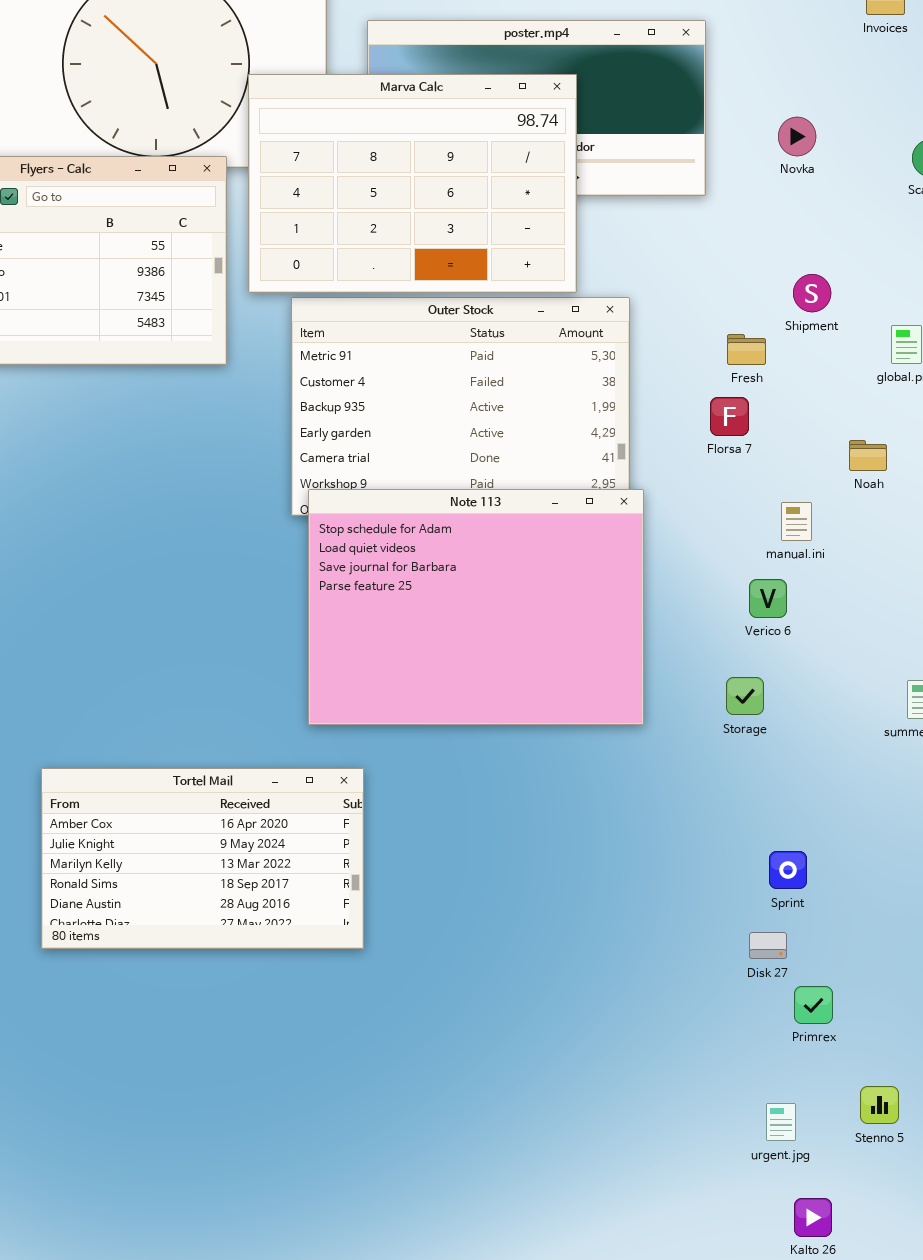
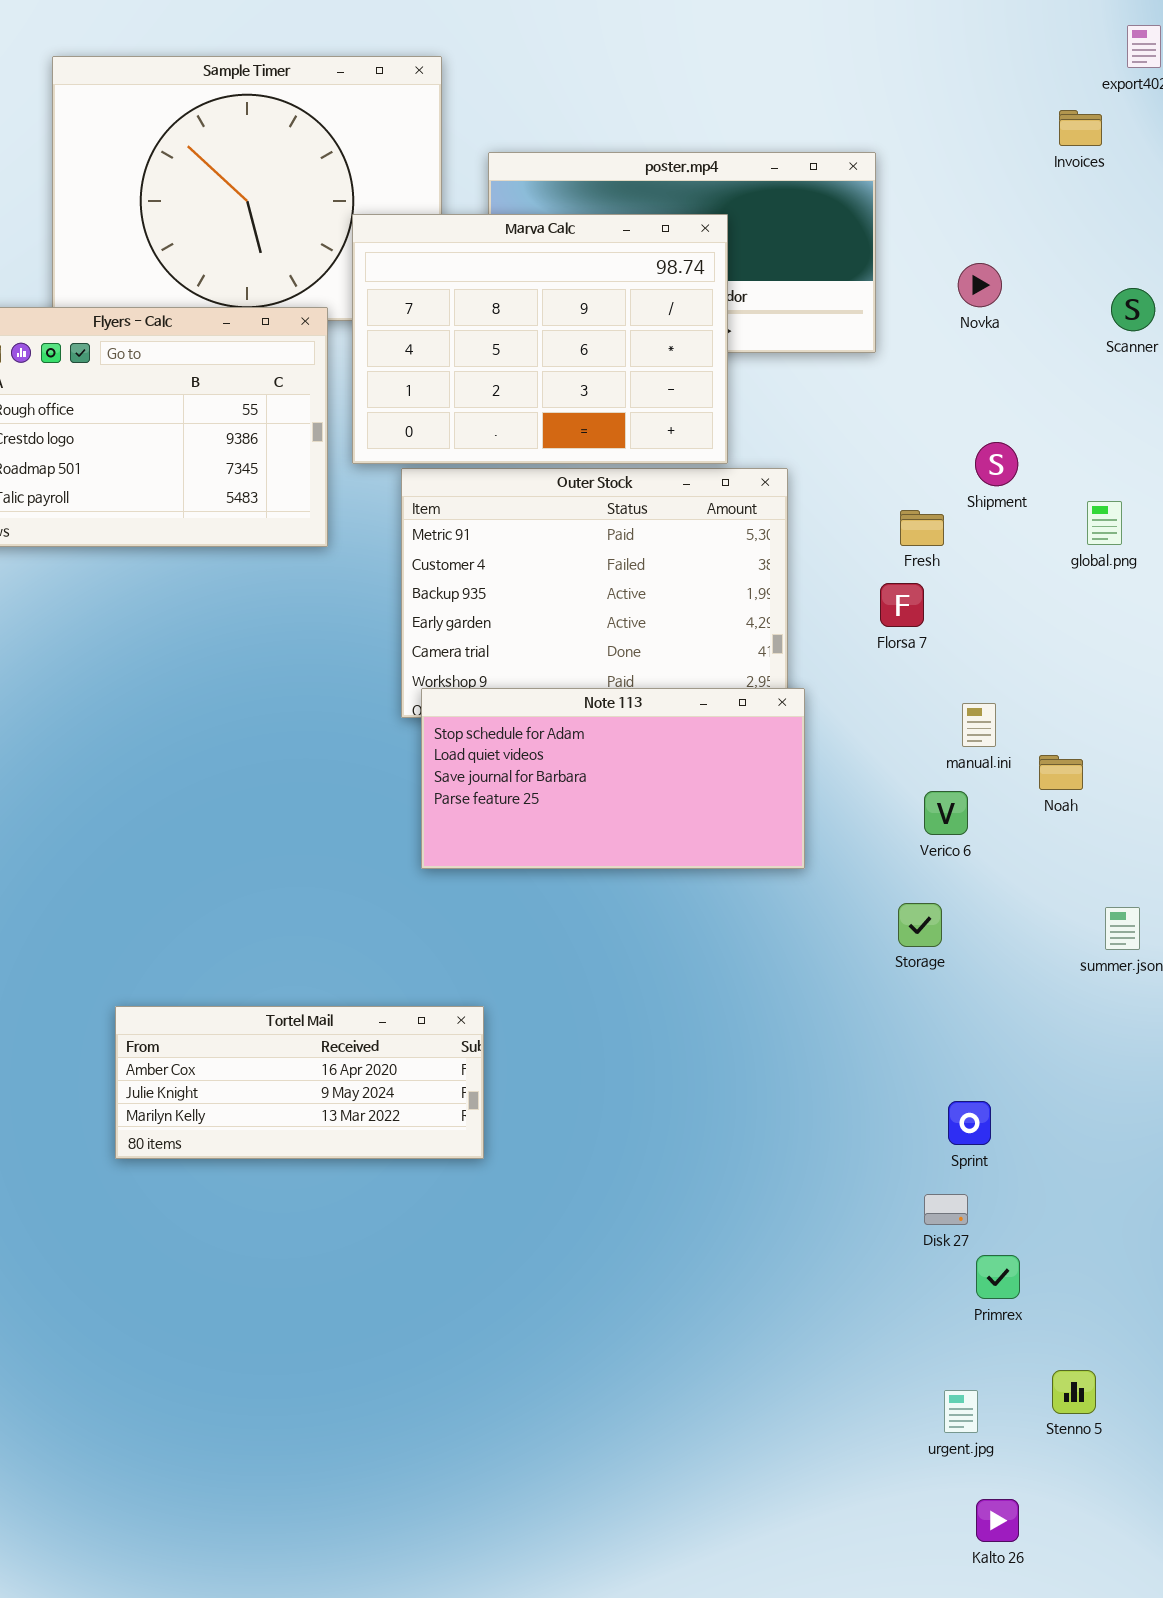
Noah: [849,440,887,471] -> [1039,755,1083,790], moved
Note 113: [308,489,644,725] -> [421,688,805,869], resized
Tortel Mail: [41,768,364,949] -> [115,1006,484,1159], resized

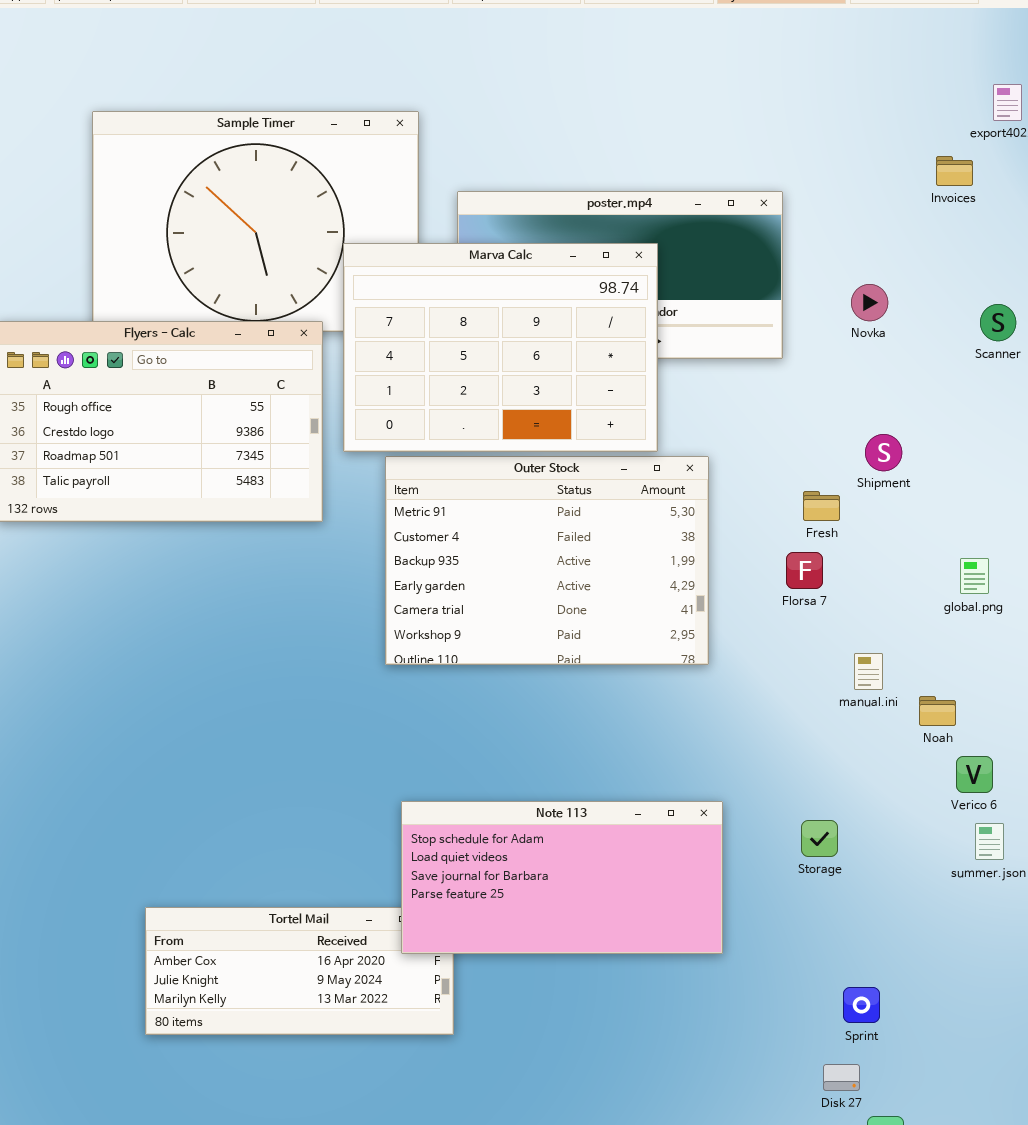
global.png: [1087,501,1122,545] -> [960,558,989,594], moved
Note 113: [421,688,805,869] -> [401,801,723,954], moved
Verico 6: [924,791,968,835] -> [956,756,993,793], moved

